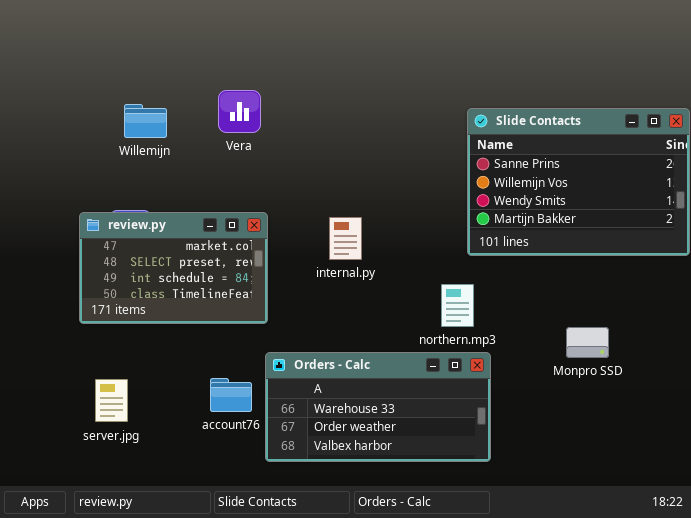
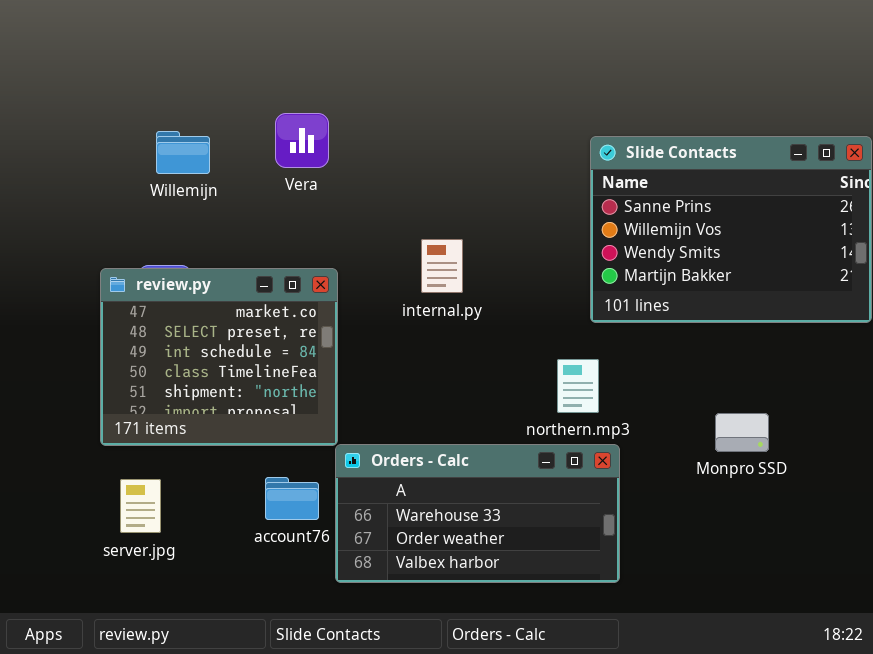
review.py: [79,212,268,324] -> [100,268,338,446], resized
internal.py: [329,217,362,260] -> [421,239,463,293], moved

